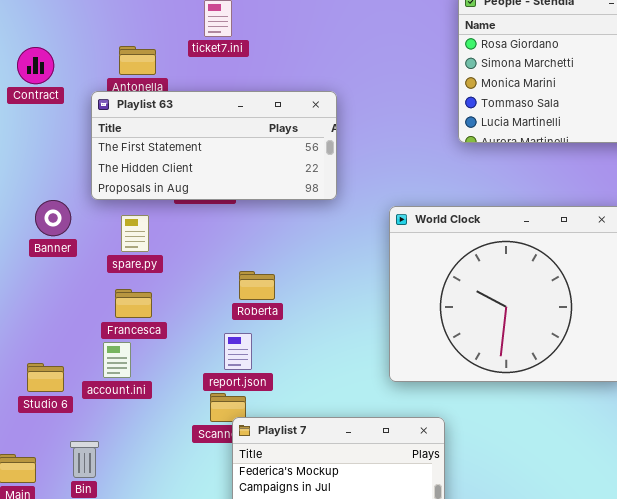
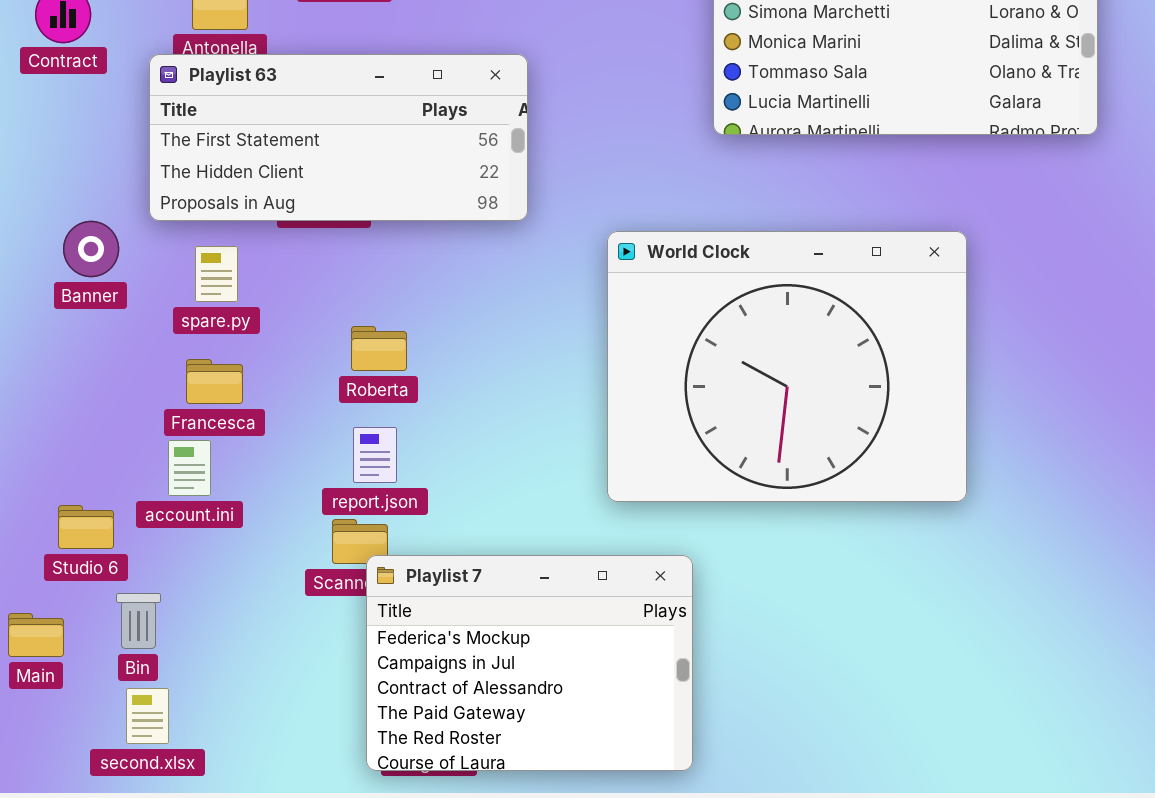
Roberta: [239,271,275,300] -> [351,326,407,371], moved
Studio 6: [27,363,64,392] -> [58,505,114,549], moved

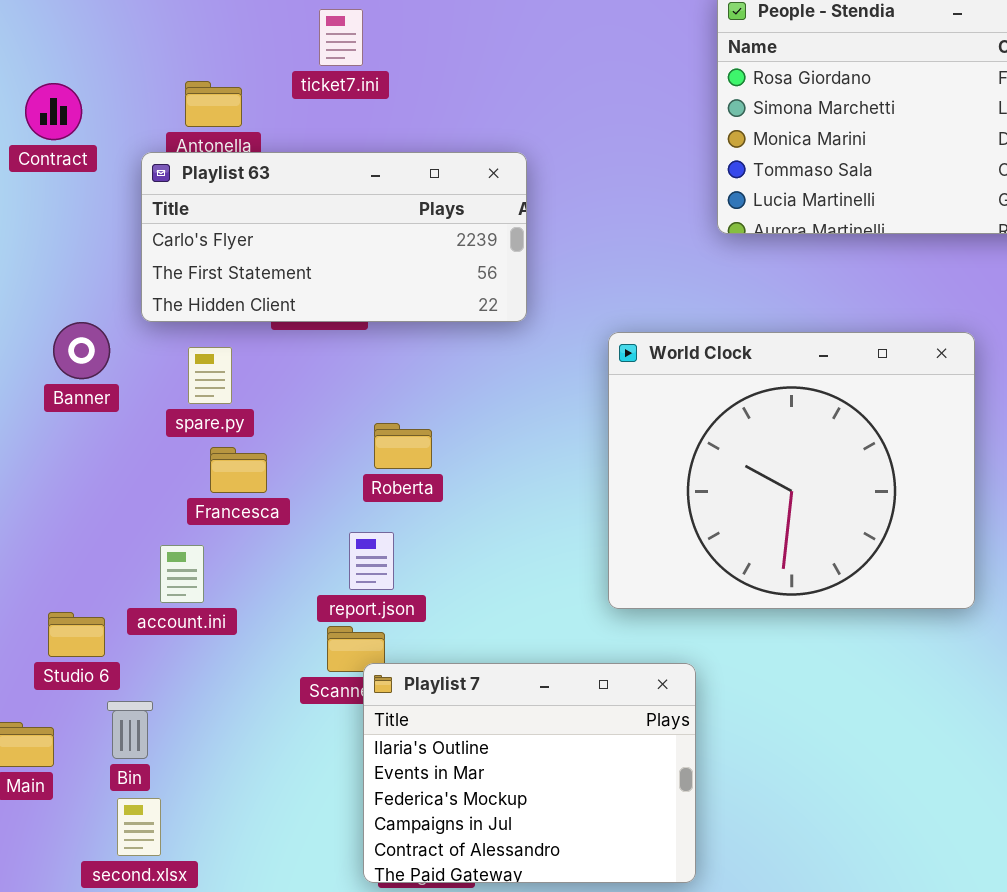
Playlist 63: [149,54,528,221] -> [141,152,527,322], scrolled up 1 row
Roberta: [351,326,407,371] -> [374,423,432,469], moved
Francesca: [186,359,243,404] -> [210,447,267,493], moved
Playlist 7: [366,555,693,771] -> [363,663,696,883], scrolled up 2 rows

